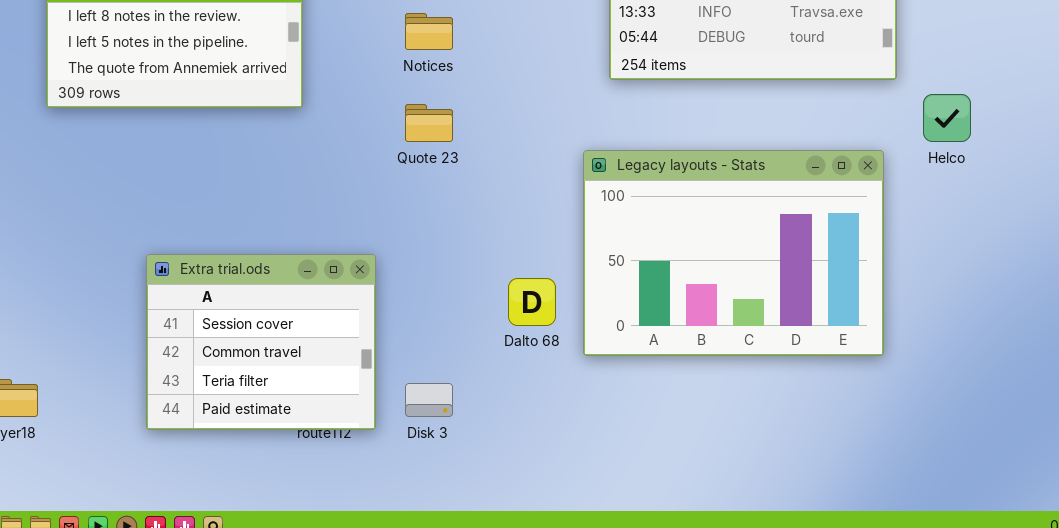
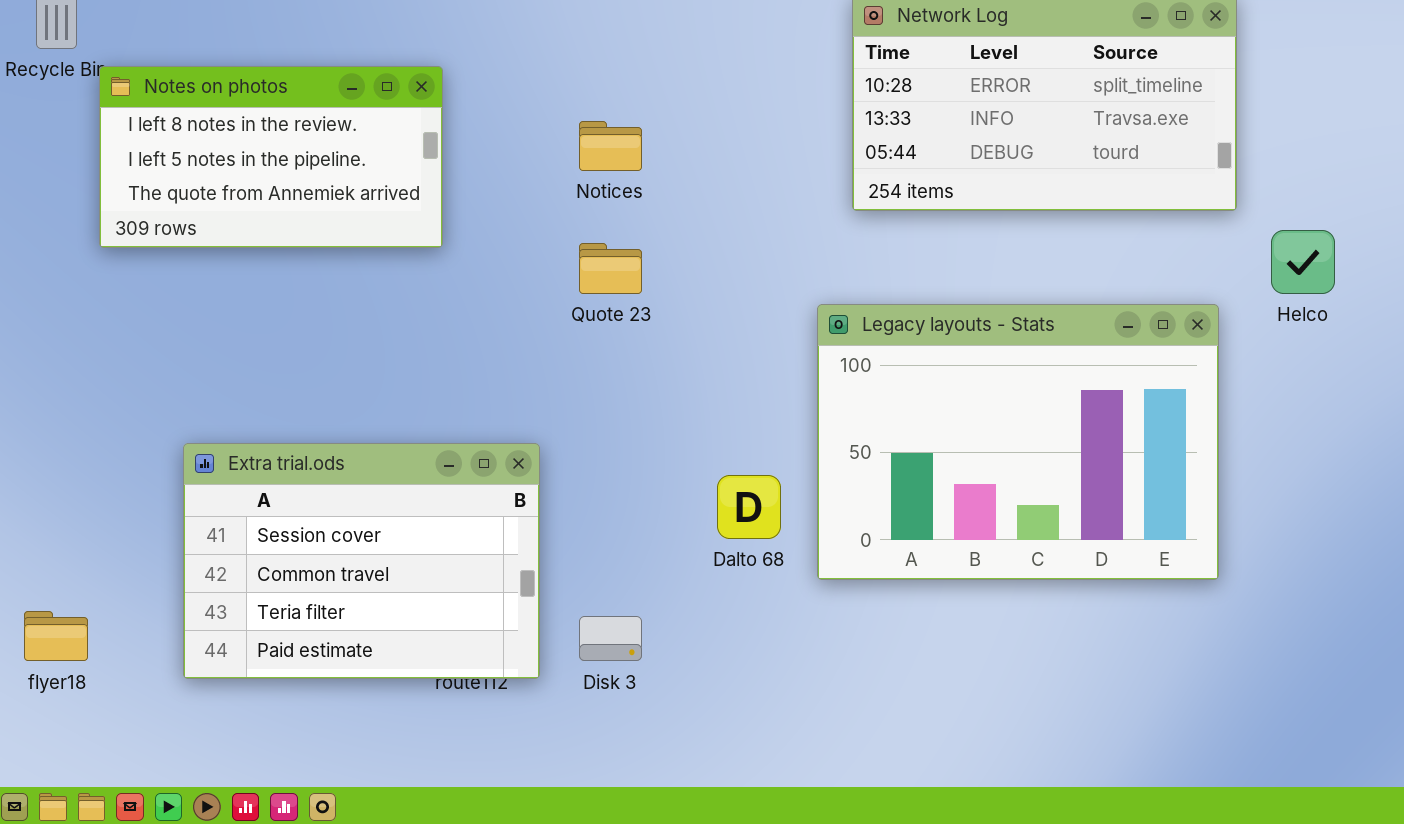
Extra trial.ods: [146,254,376,430] -> [183,443,540,679], resized

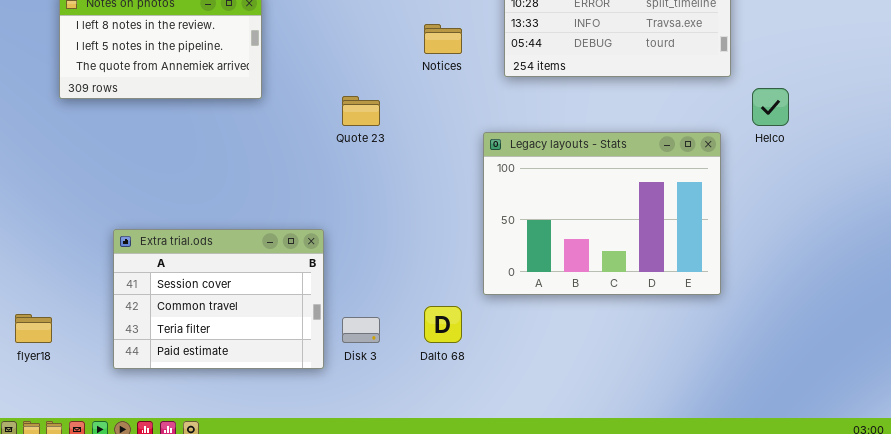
Notices: [579,121,642,171] -> [424,24,462,54], moved
Extra trial.ods: [183,443,540,679] -> [113,229,324,369], moved
Dalto 68: [717,475,781,539] -> [424,306,462,343], moved

